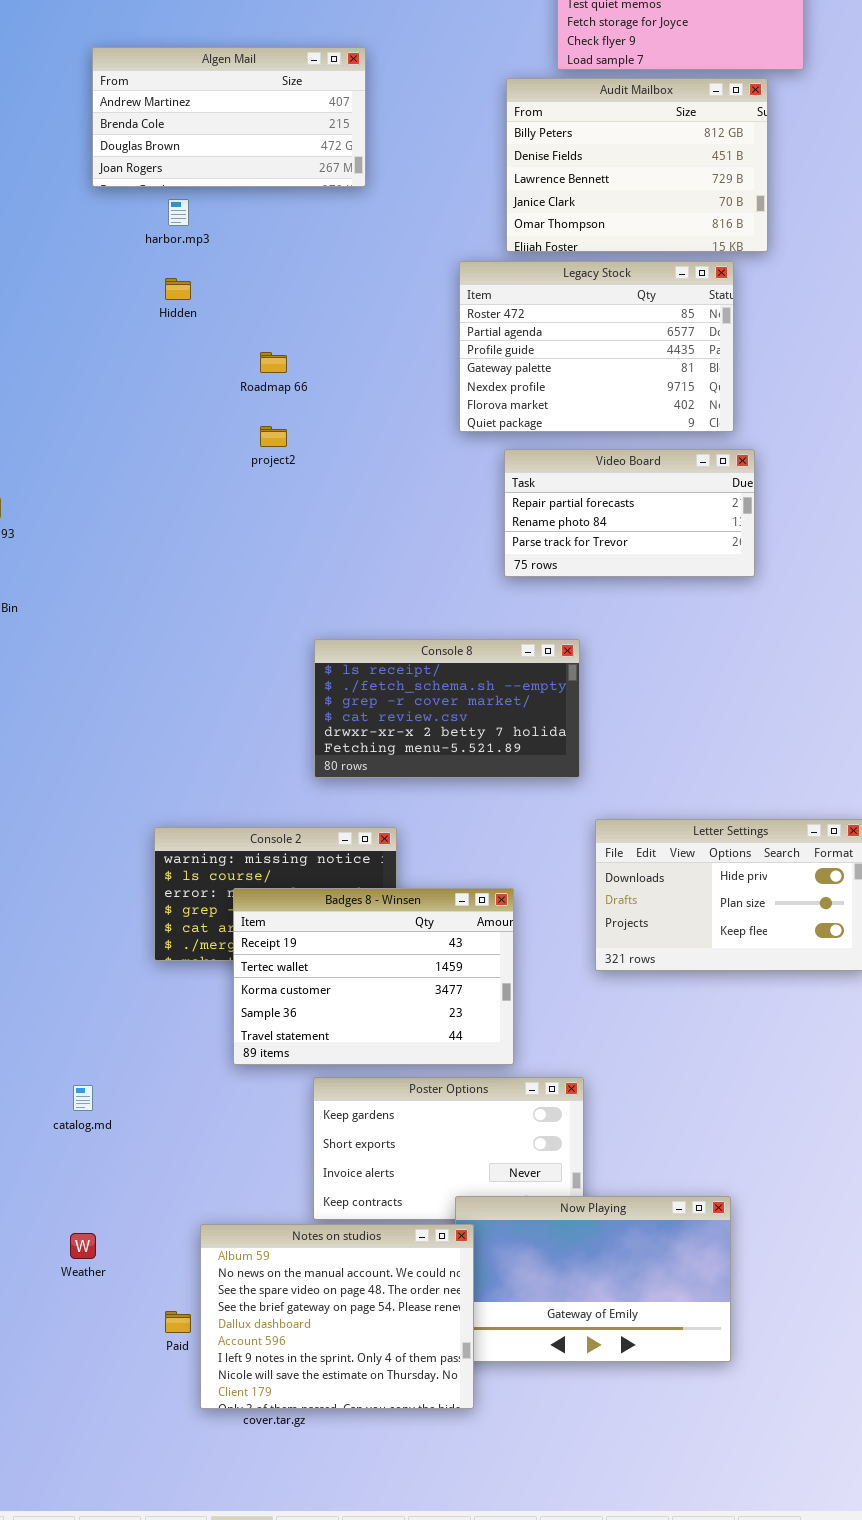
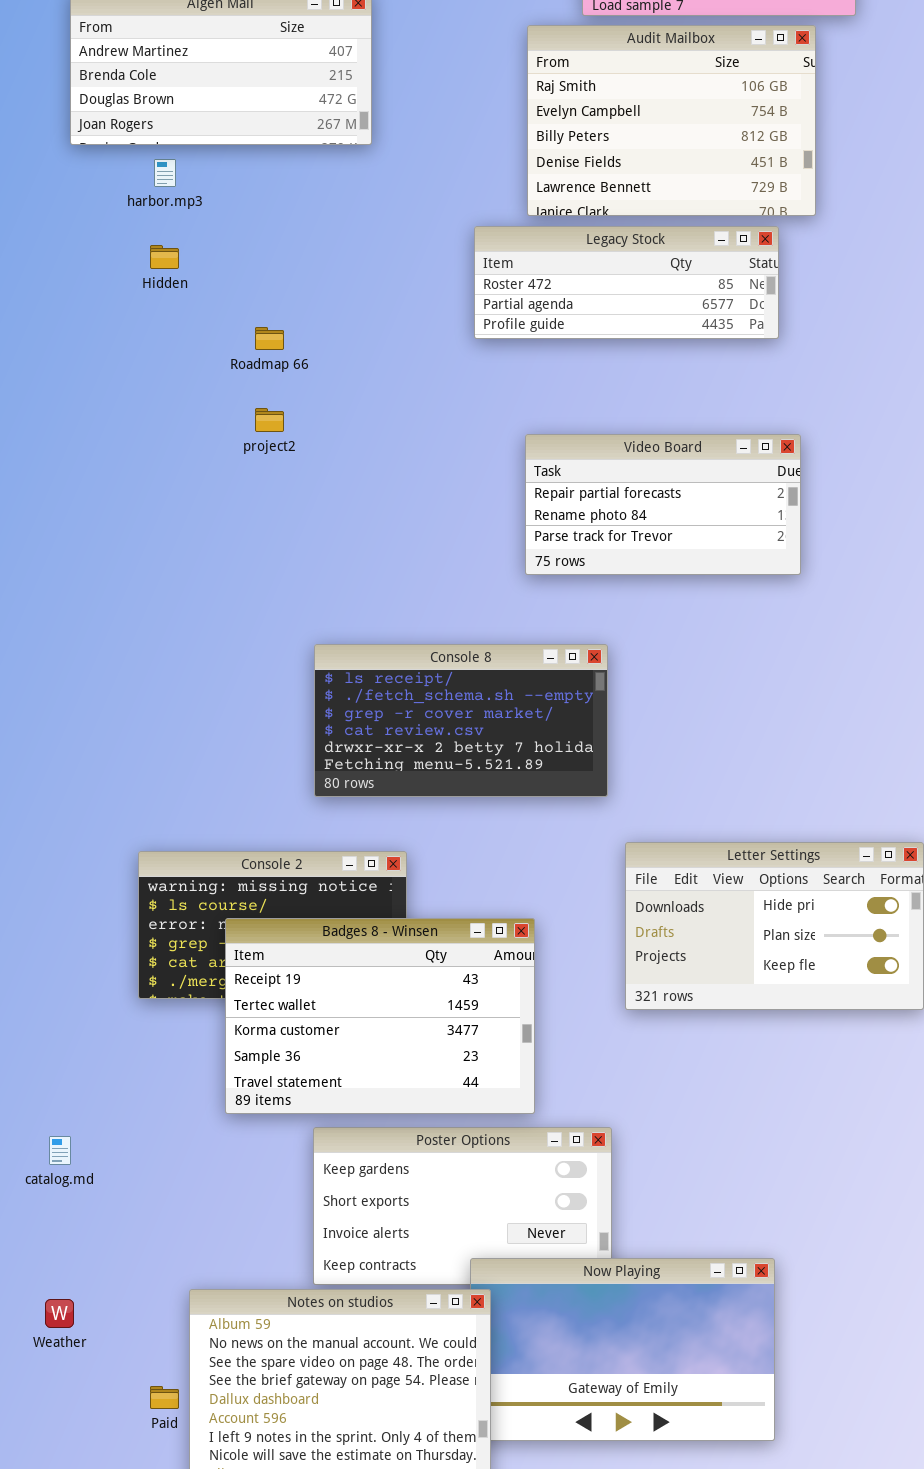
Audit Mailbox: [506,78,768,252] -> [527,25,816,216], scrolled up 2 rows
Legacy Stock: [459,261,734,432] -> [474,226,779,339], resized

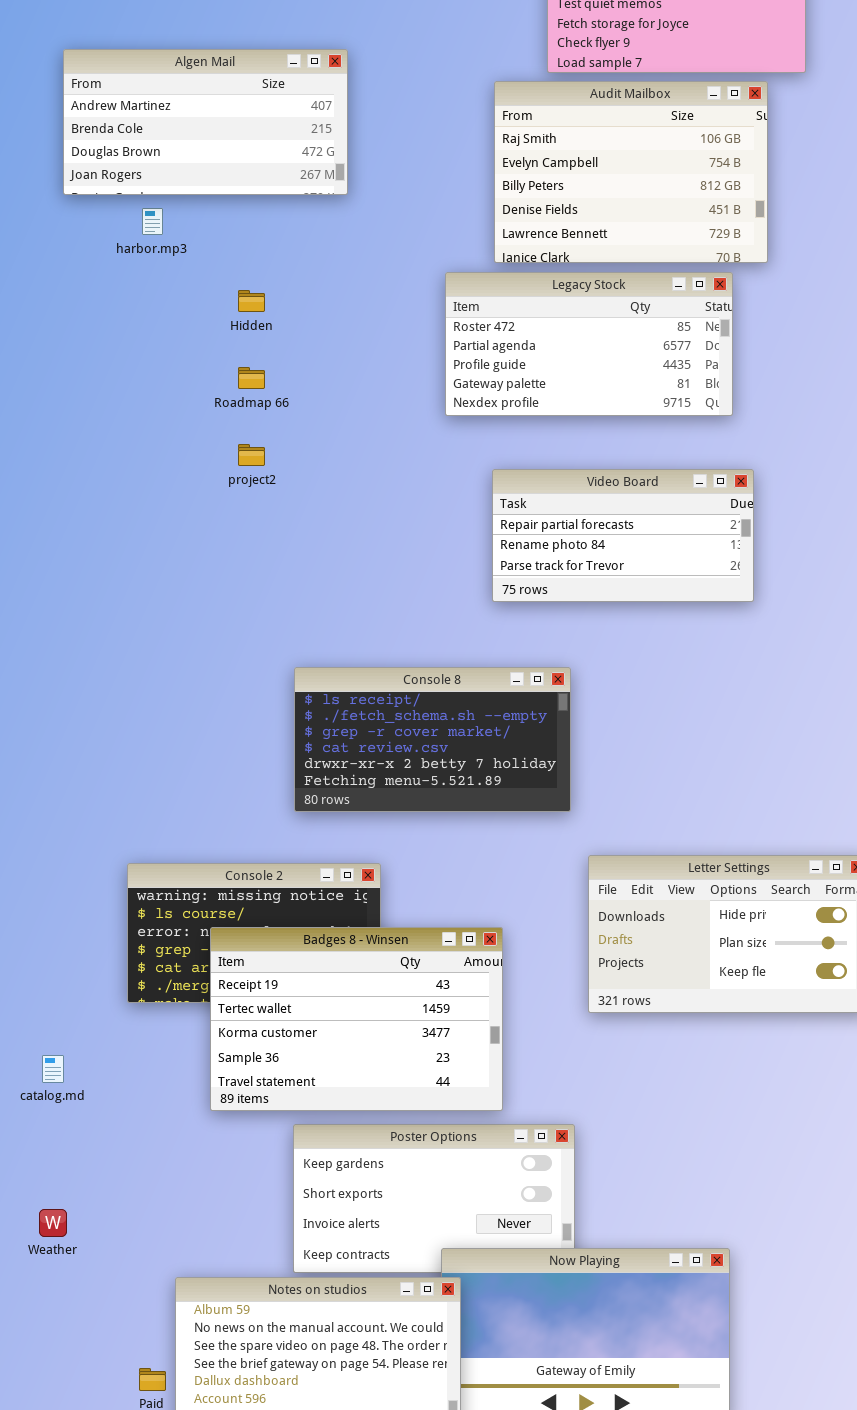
Legacy Stock: [474,226,779,339] -> [445,272,733,416], resized
Hidden: [150,245,179,269] -> [238,290,265,312], moved
catalog.md: [49,1136,71,1165] -> [42,1055,64,1083], moved
Weather: [45,1299,74,1328] -> [39,1209,67,1237], moved

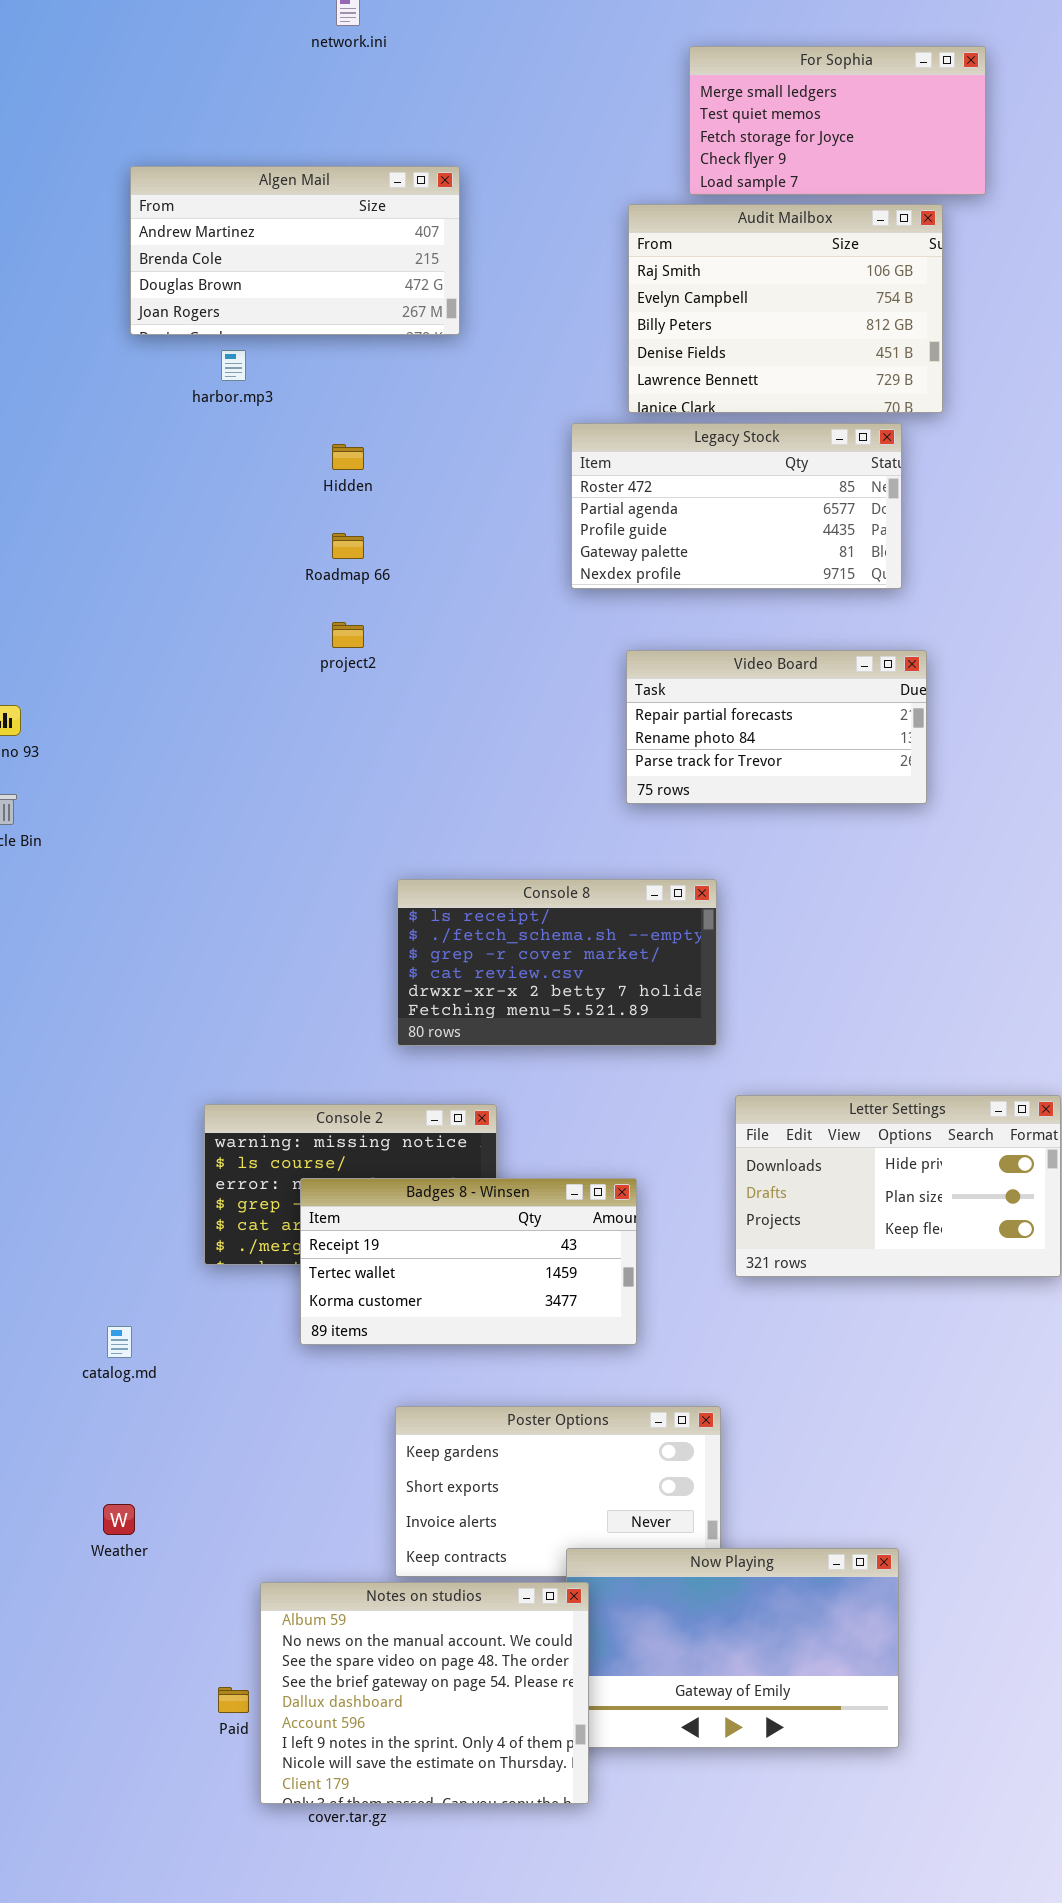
Badges 8 - Winsen: [210,927,503,1111] -> [300,1178,637,1345], resized

